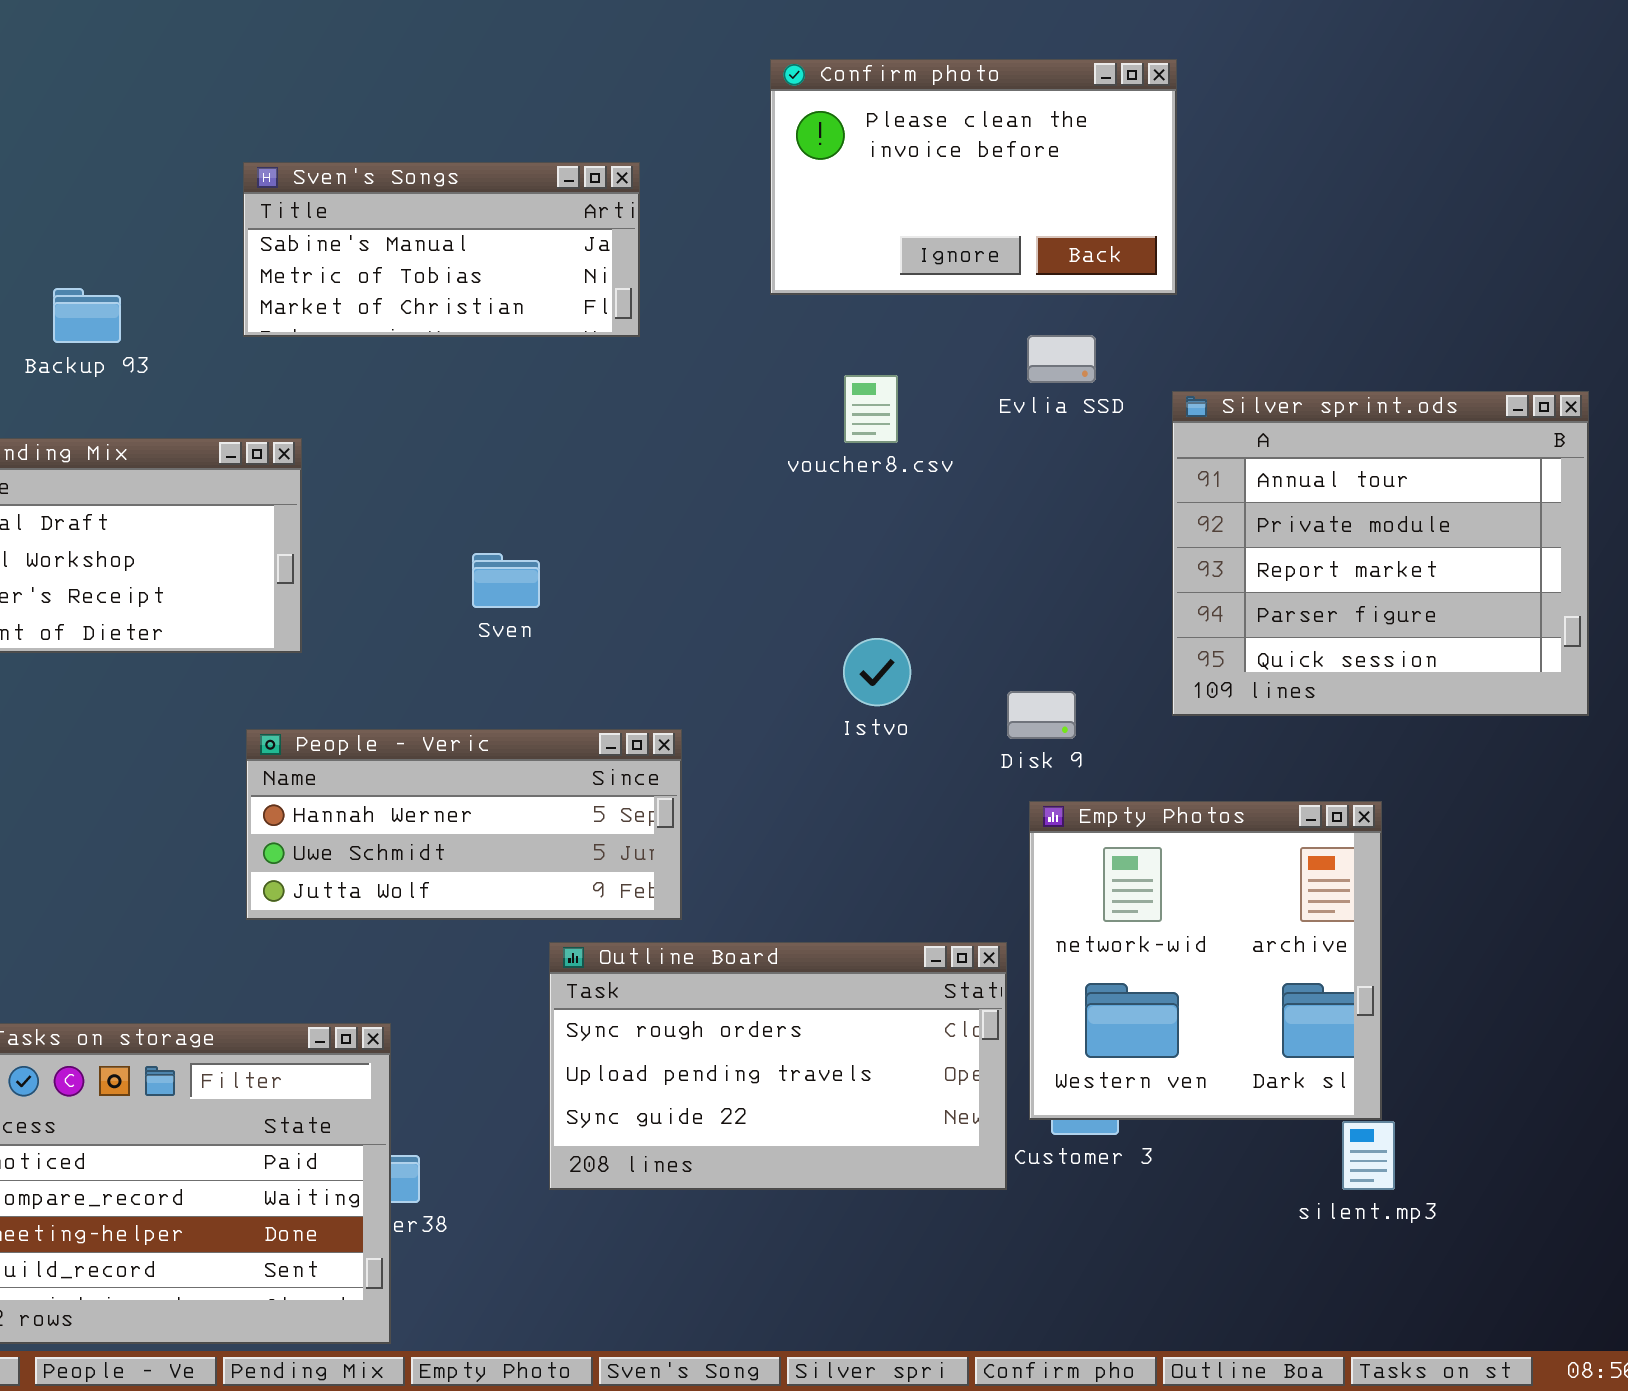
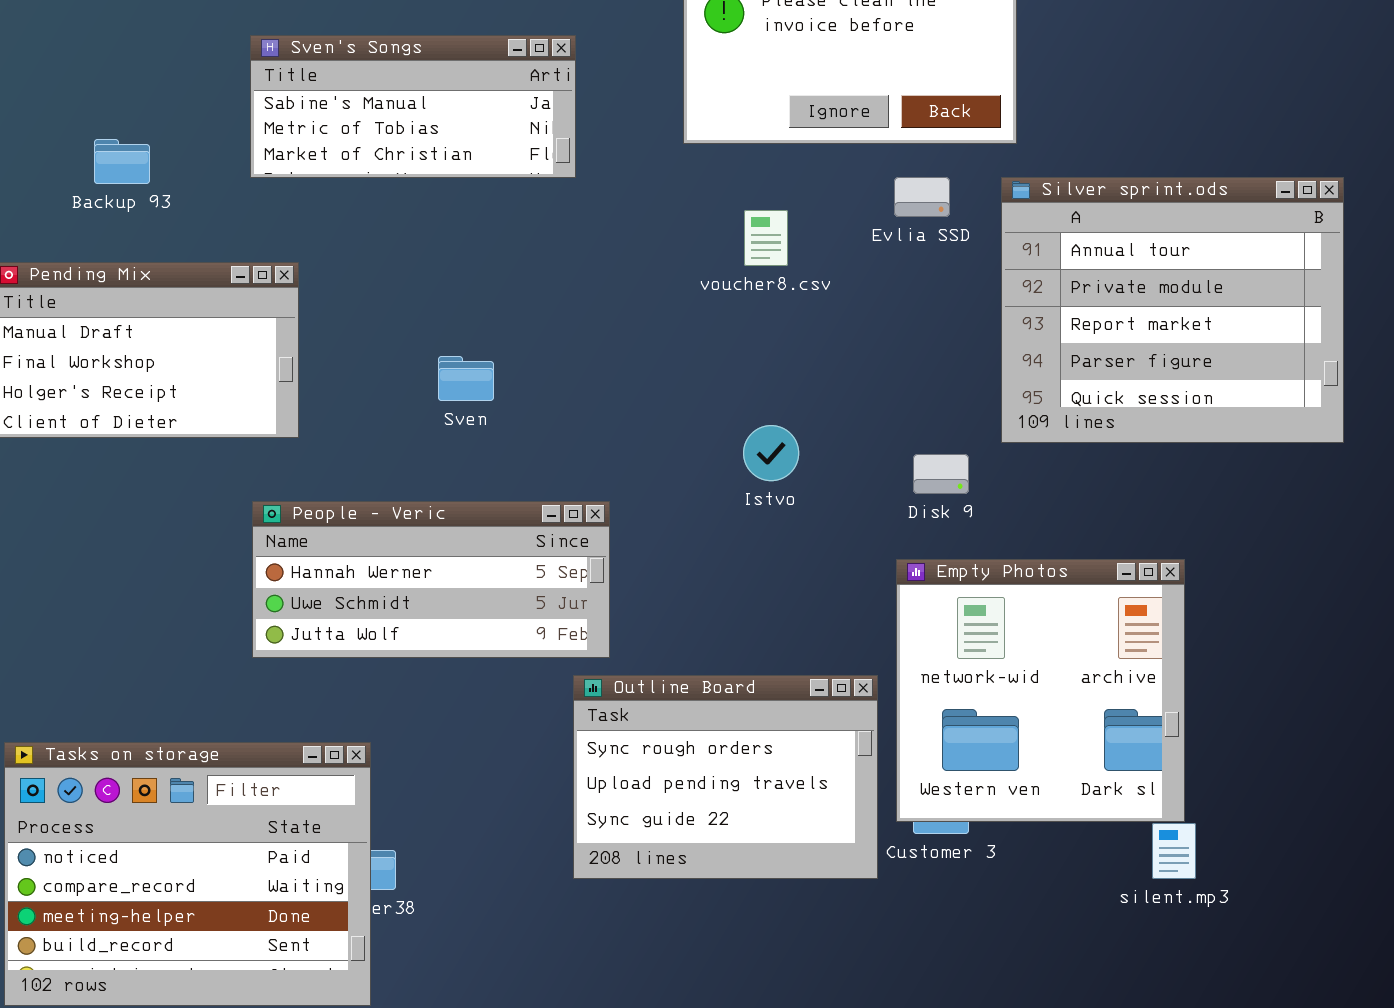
Silver sprint.ods: [1172,391,1589,716] -> [1001,177,1344,443], moved
Disk 9: [1007,691,1076,739] -> [913,454,969,494], moved
Outline Board: [549,942,1007,1190] -> [573,675,878,879], resized

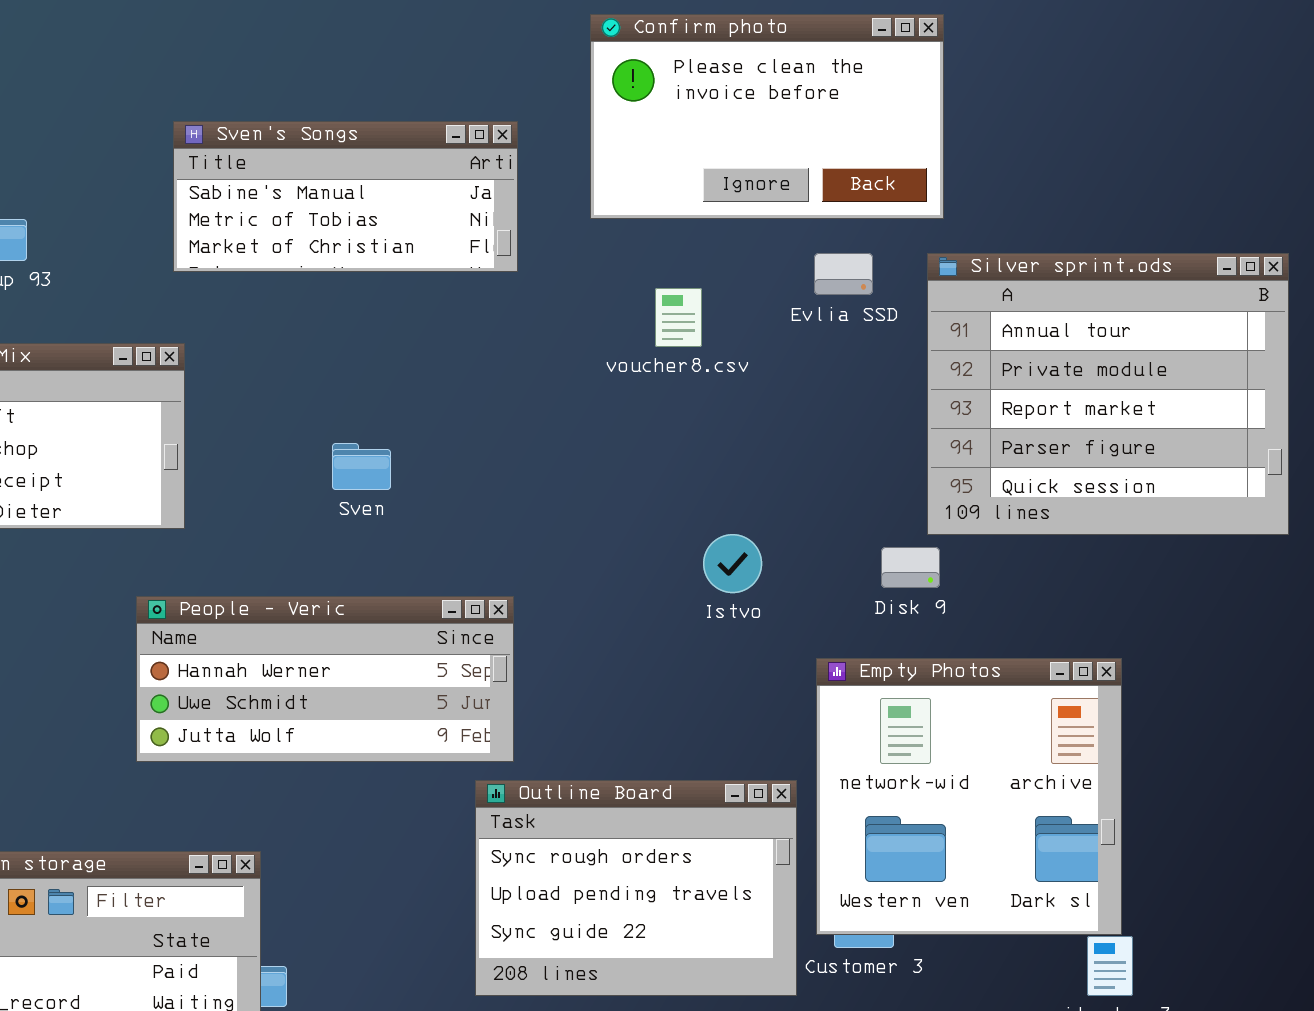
Sven's Songs: [250,35,576,178] -> [173,121,518,272], moved
Istvo: [743,425,799,481] -> [703,534,762,593], moved
Disk 9: [913,454,969,494] -> [881,547,940,588], moved

